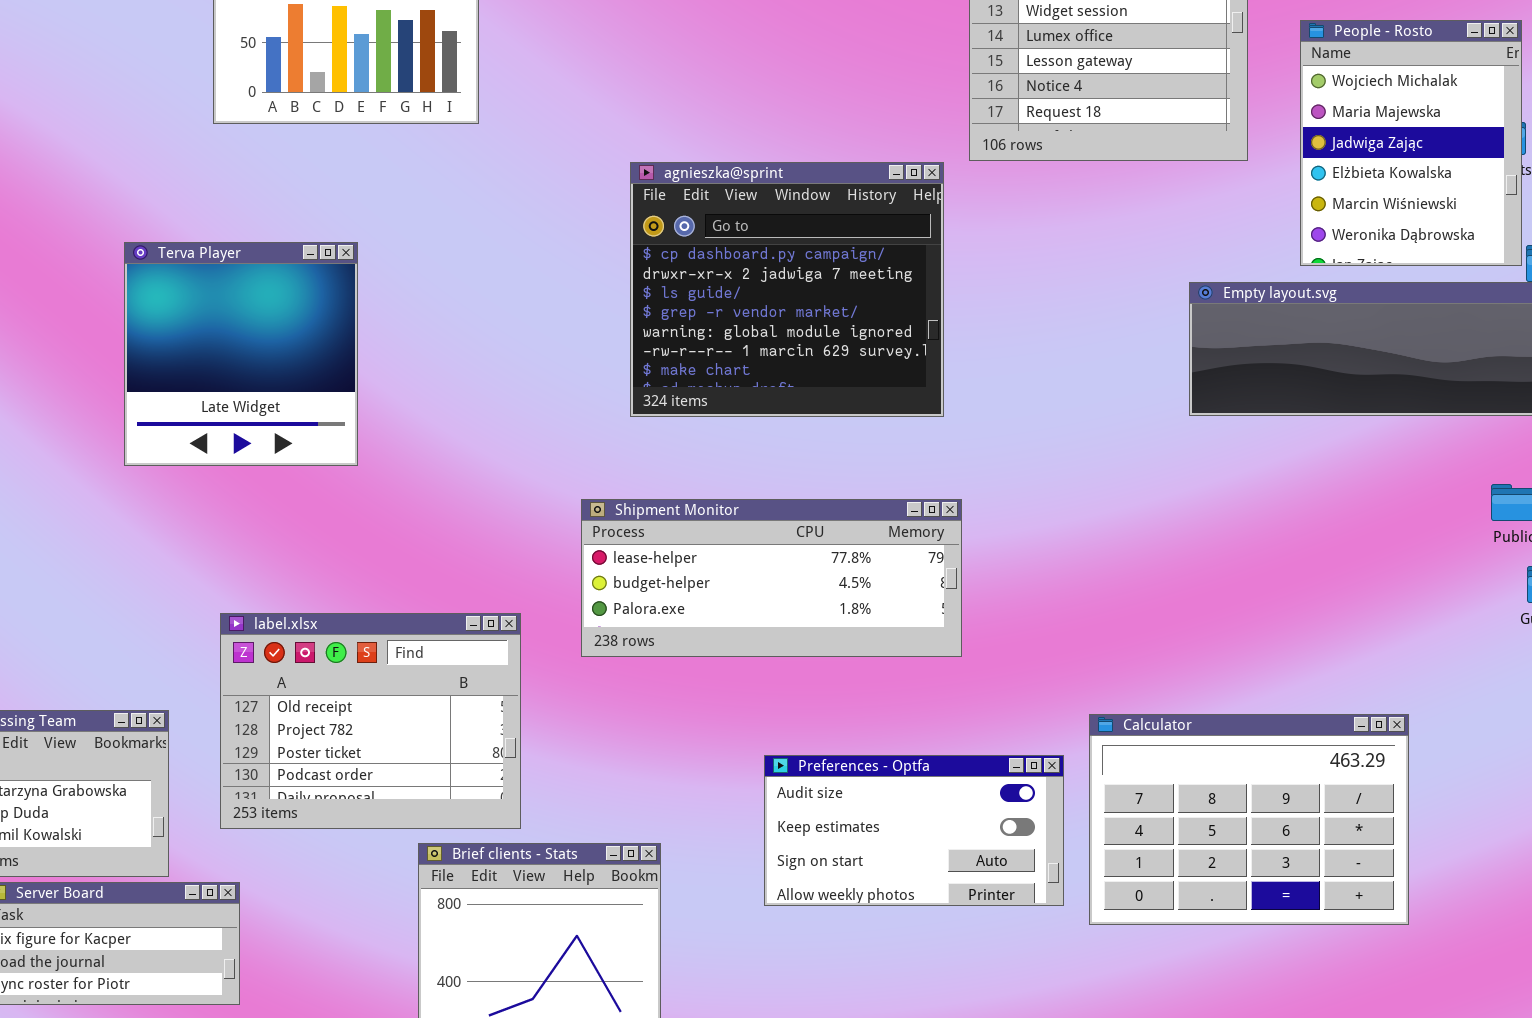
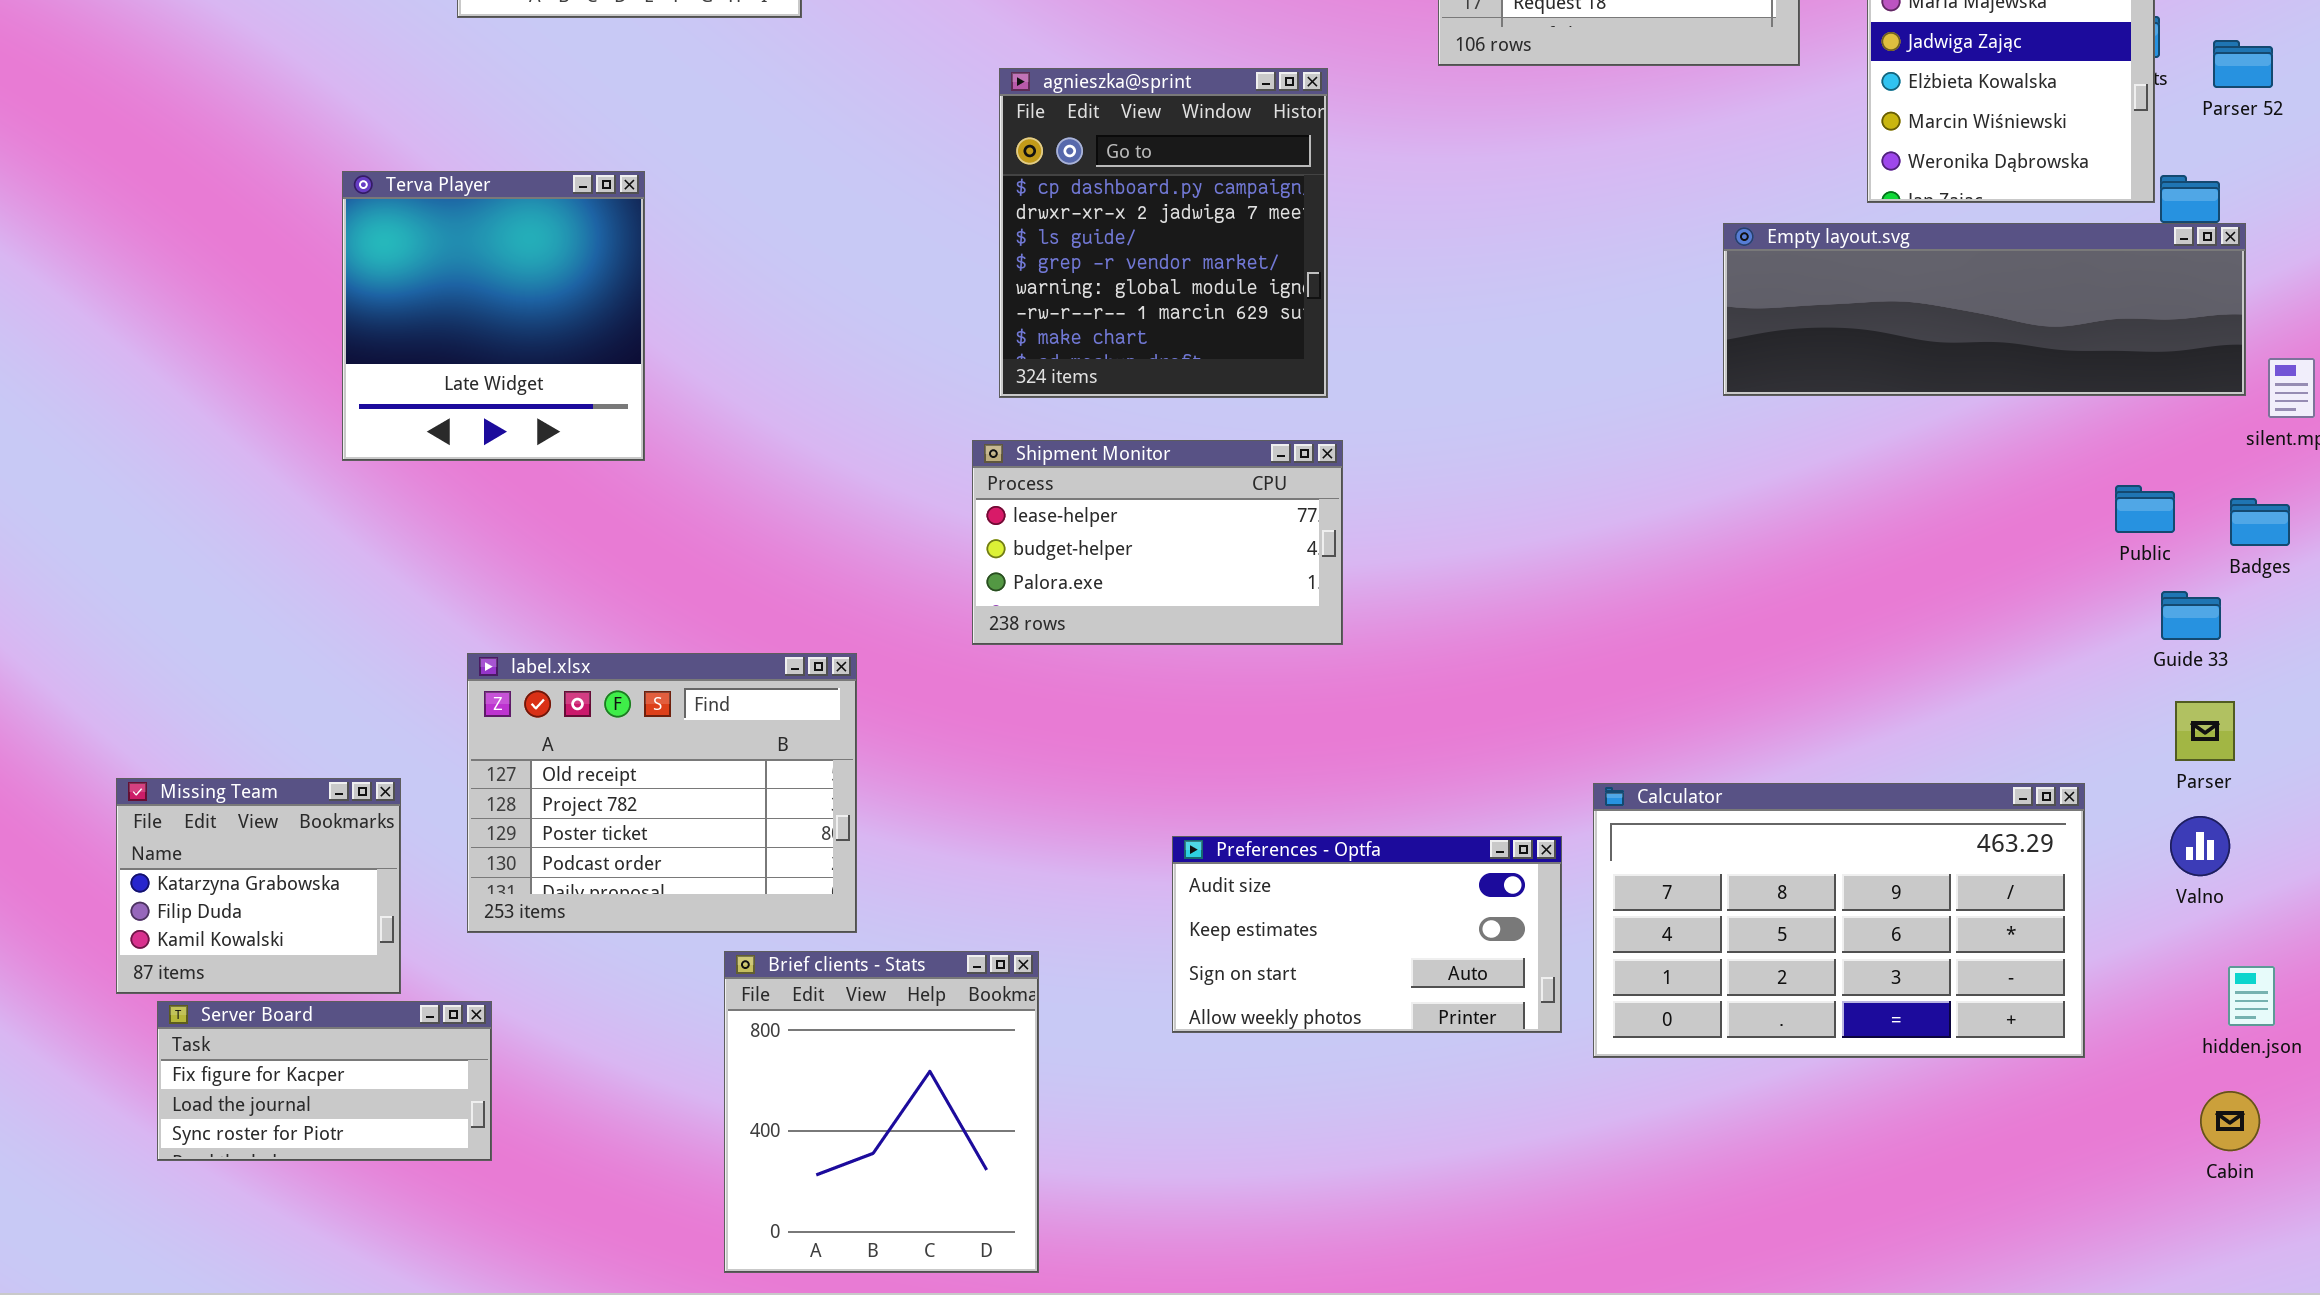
agnieszka@sprint: [630,162,944,417] -> [999,68,1328,398], resized
Shipment Monitor: [581,499,962,657] -> [972,440,1343,645], moved, resized
Calculator: [1089,714,1409,925] -> [1593,783,2085,1058], resized

